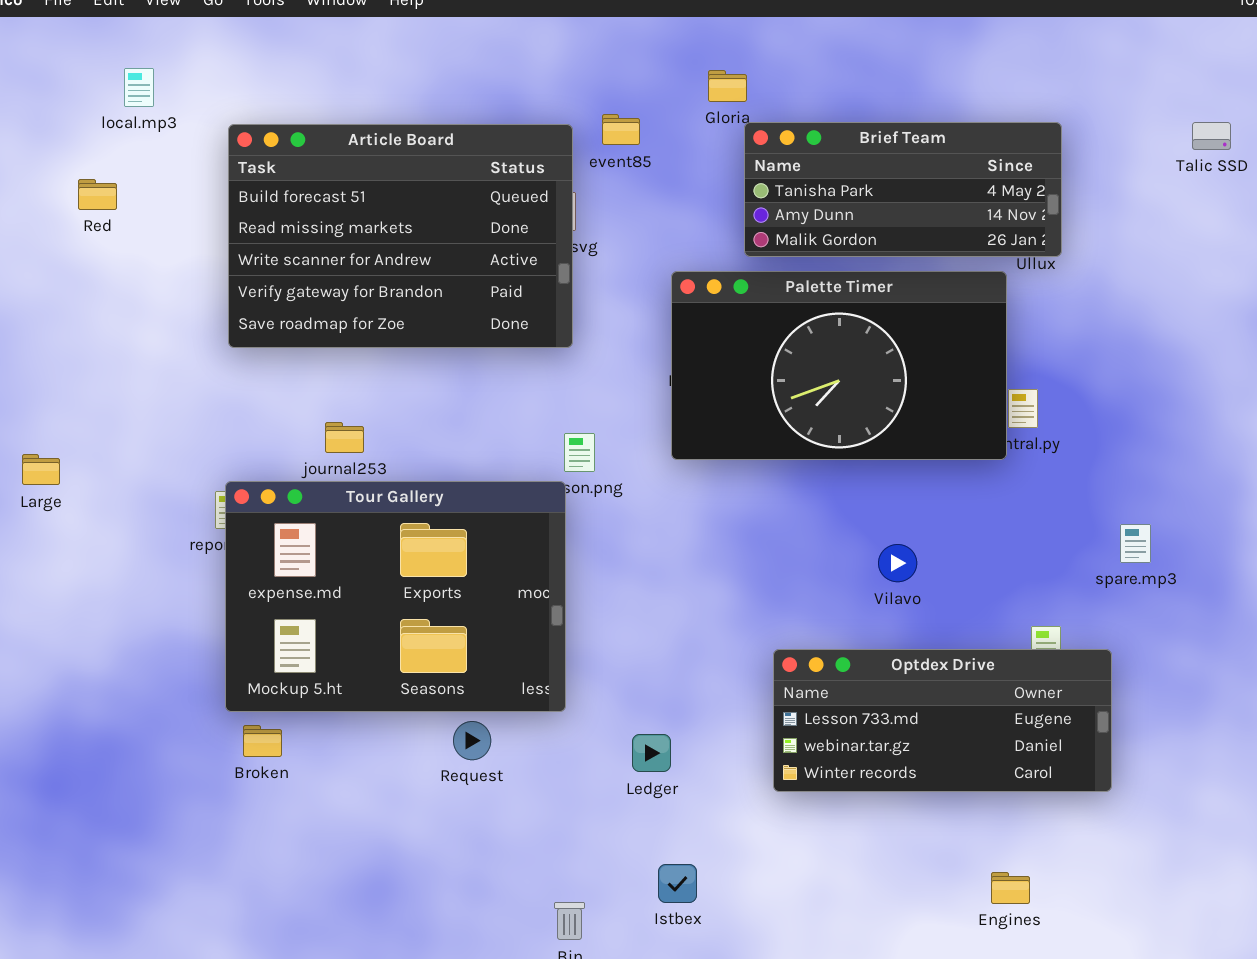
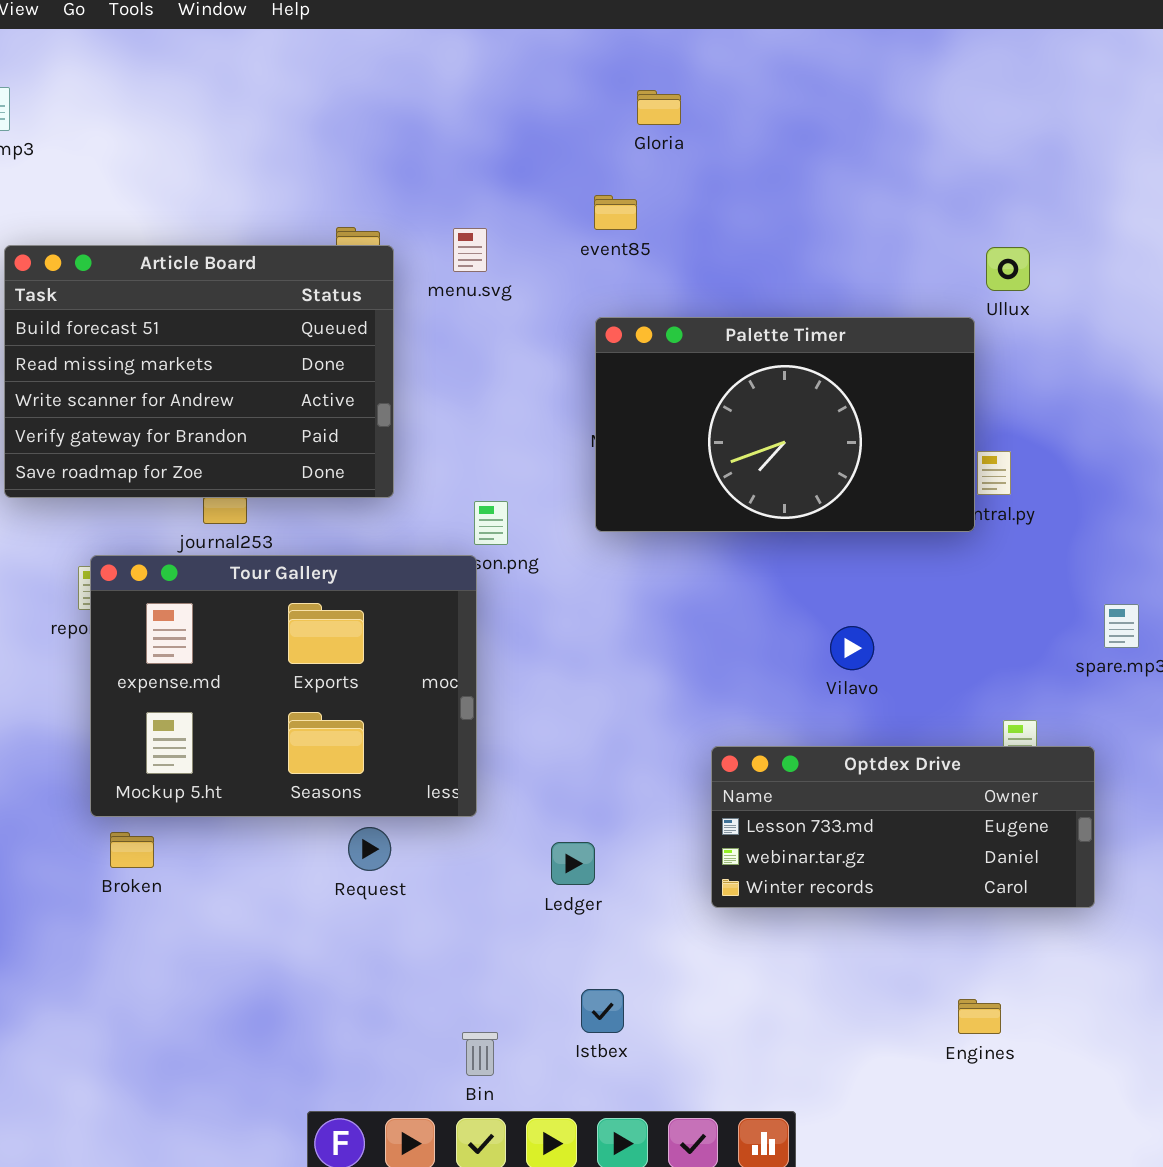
event85: [602,114,640,145] -> [594,195,637,230], moved
Brief Team: [744,122,1062,257] -> none, closed
Article Board: [228,124,573,348] -> [4,245,394,498], moved

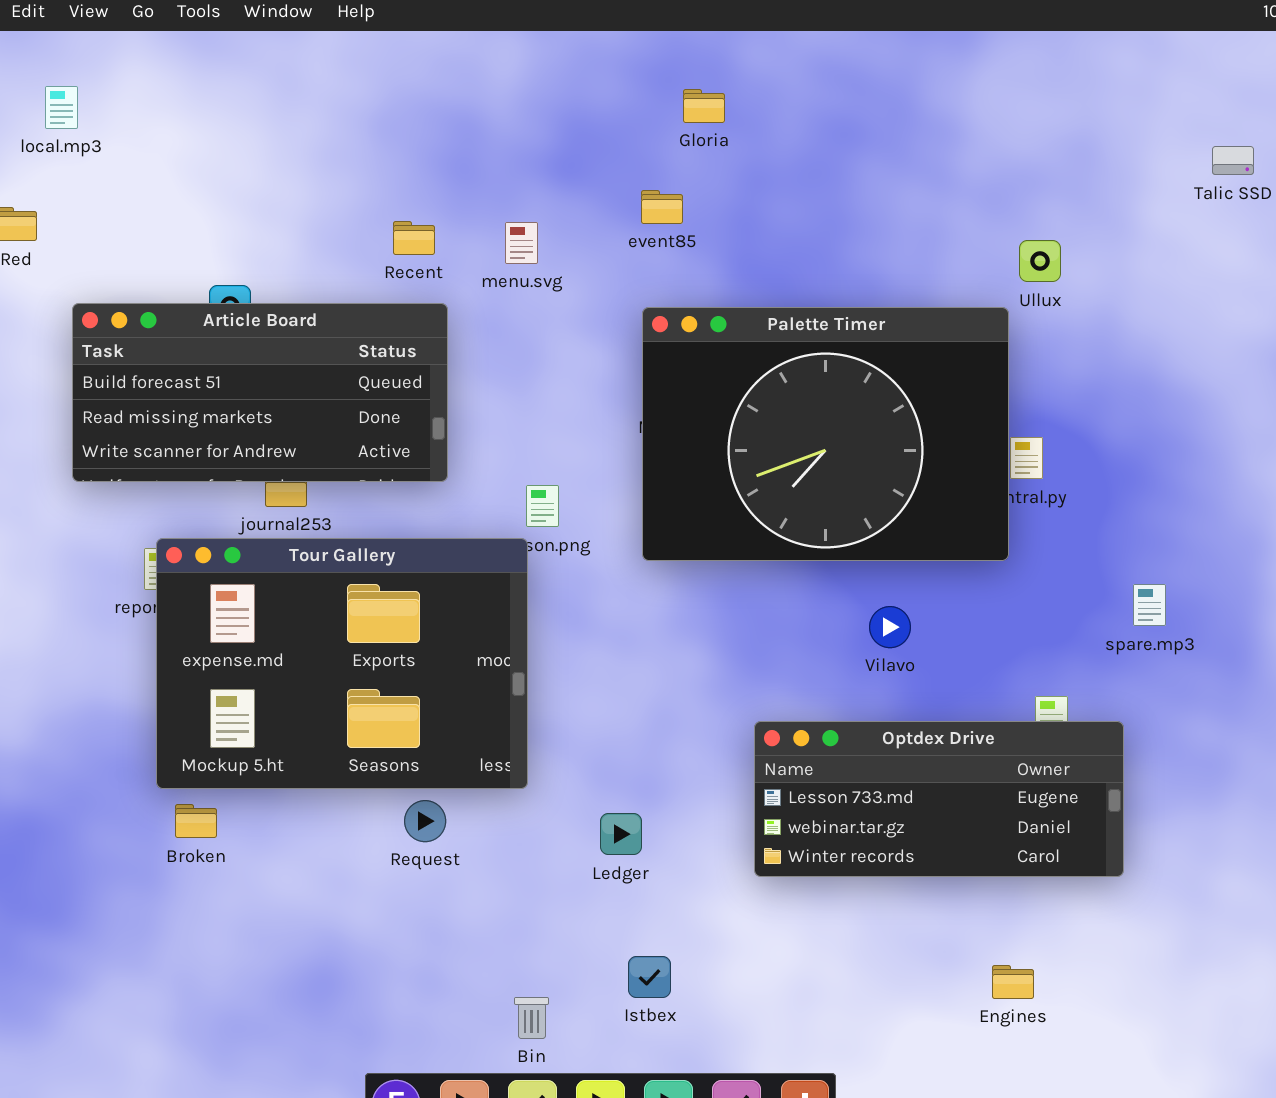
Article Board: [4,245,394,498] -> [72,303,448,482], resized
Palette Timer: [595,317,975,532] -> [642,307,1009,561], resized

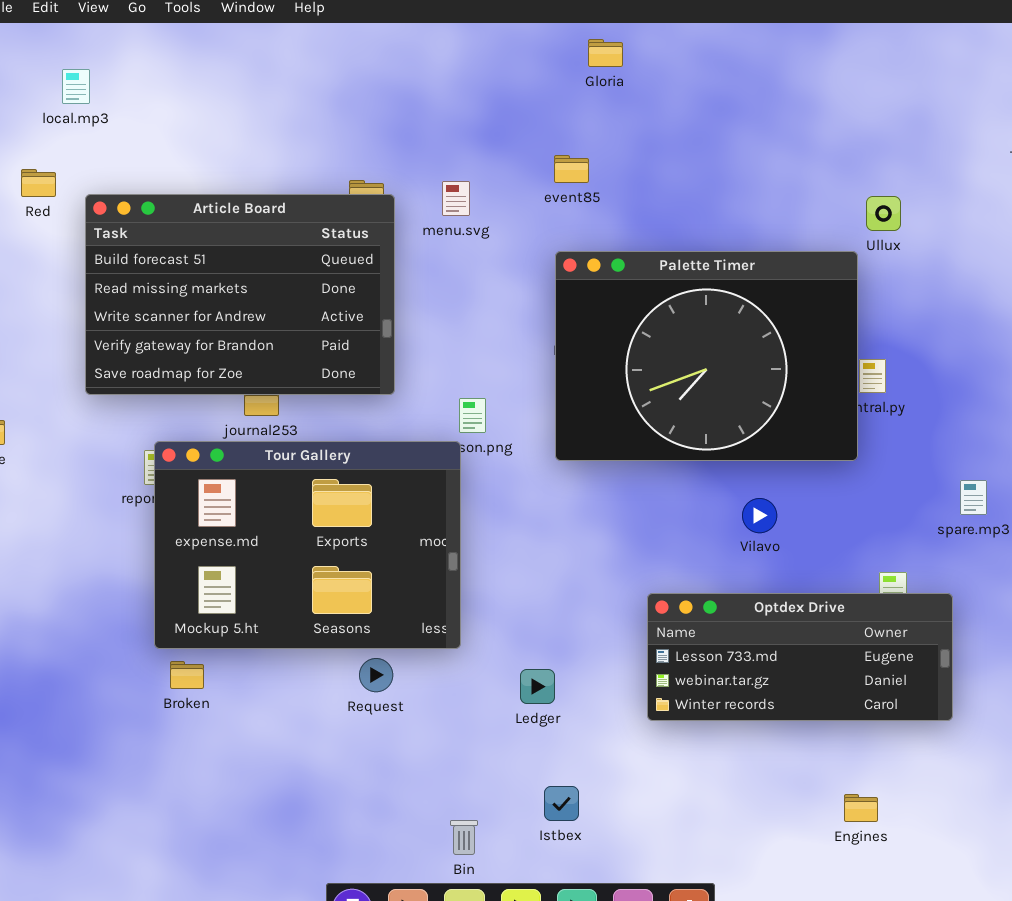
Gloria: [683,89,725,123] -> [588,39,623,67], moved
Article Board: [72,303,448,482] -> [85,194,395,395], resized

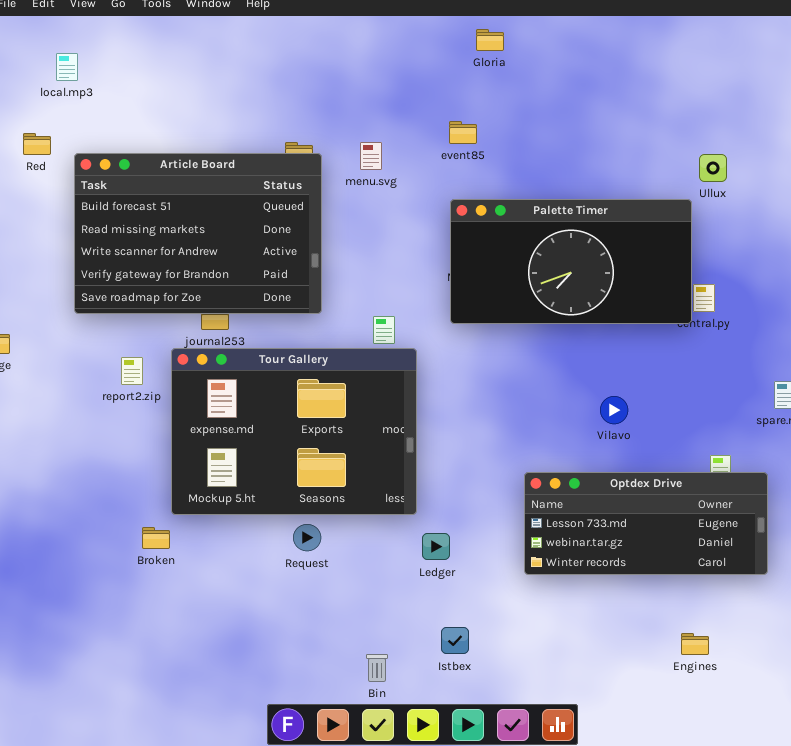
Palette Timer: [555,251,858,461] -> [450,199,692,324], resized
Tour Gallery: [154,441,461,649] -> [171,348,417,515], moved

